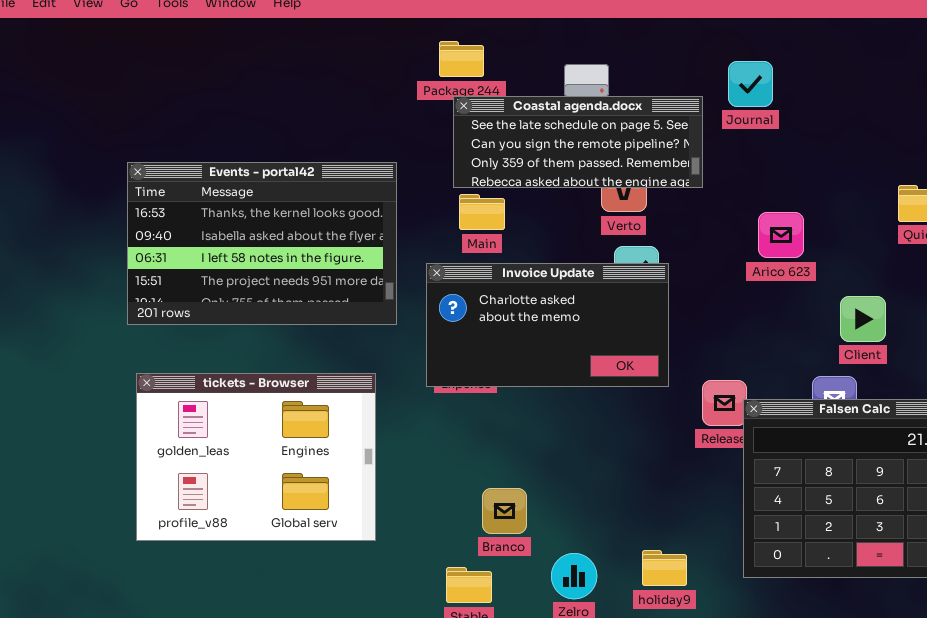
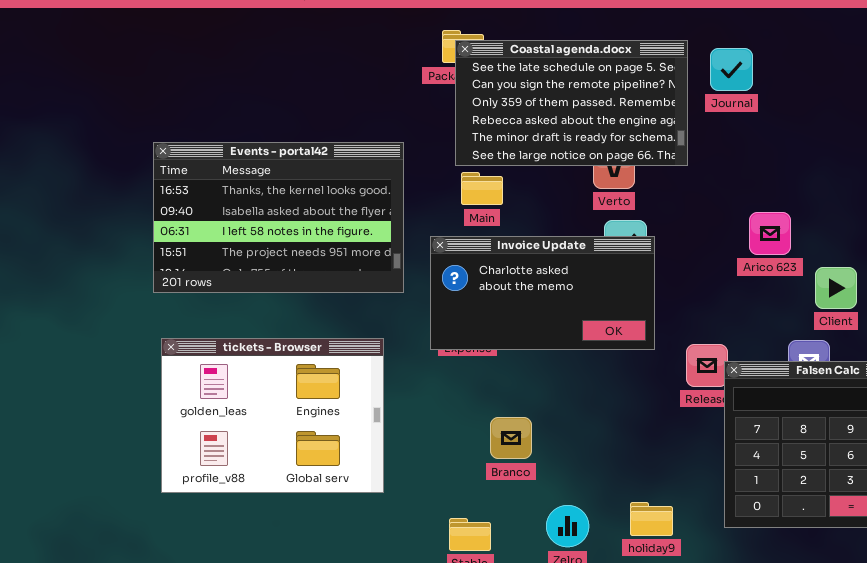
Coastal agenda.docx: [453,96,703,188] -> [455,40,688,166], resized
Arico 623: [758,212,804,258] -> [749,212,791,255], moved
Branco: [482,488,527,534] -> [490,417,532,459], moved

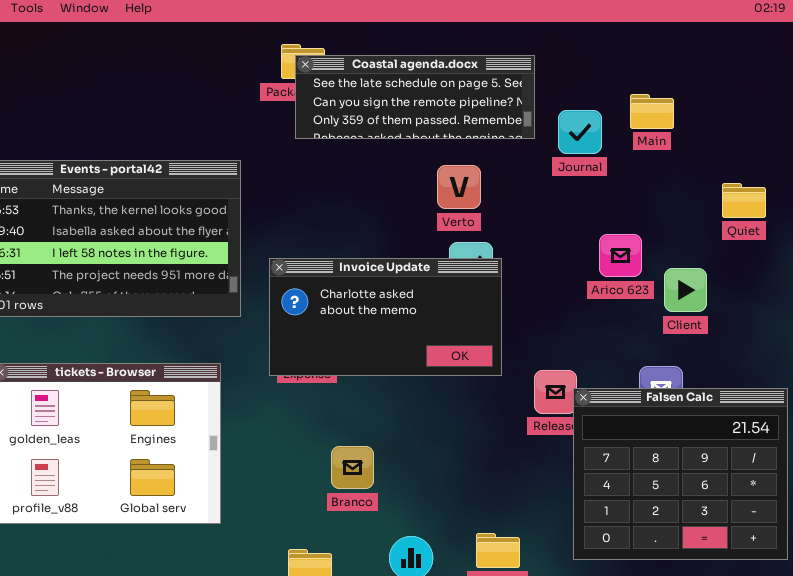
Coastal agenda.docx: [455,40,688,166] -> [295,55,535,139], resized
Journal: [710,48,753,91] -> [558,110,602,154], moved
Main: [461,172,503,205] -> [630,94,674,129], moved
Client: [815,267,857,309] -> [664,268,707,312], moved

